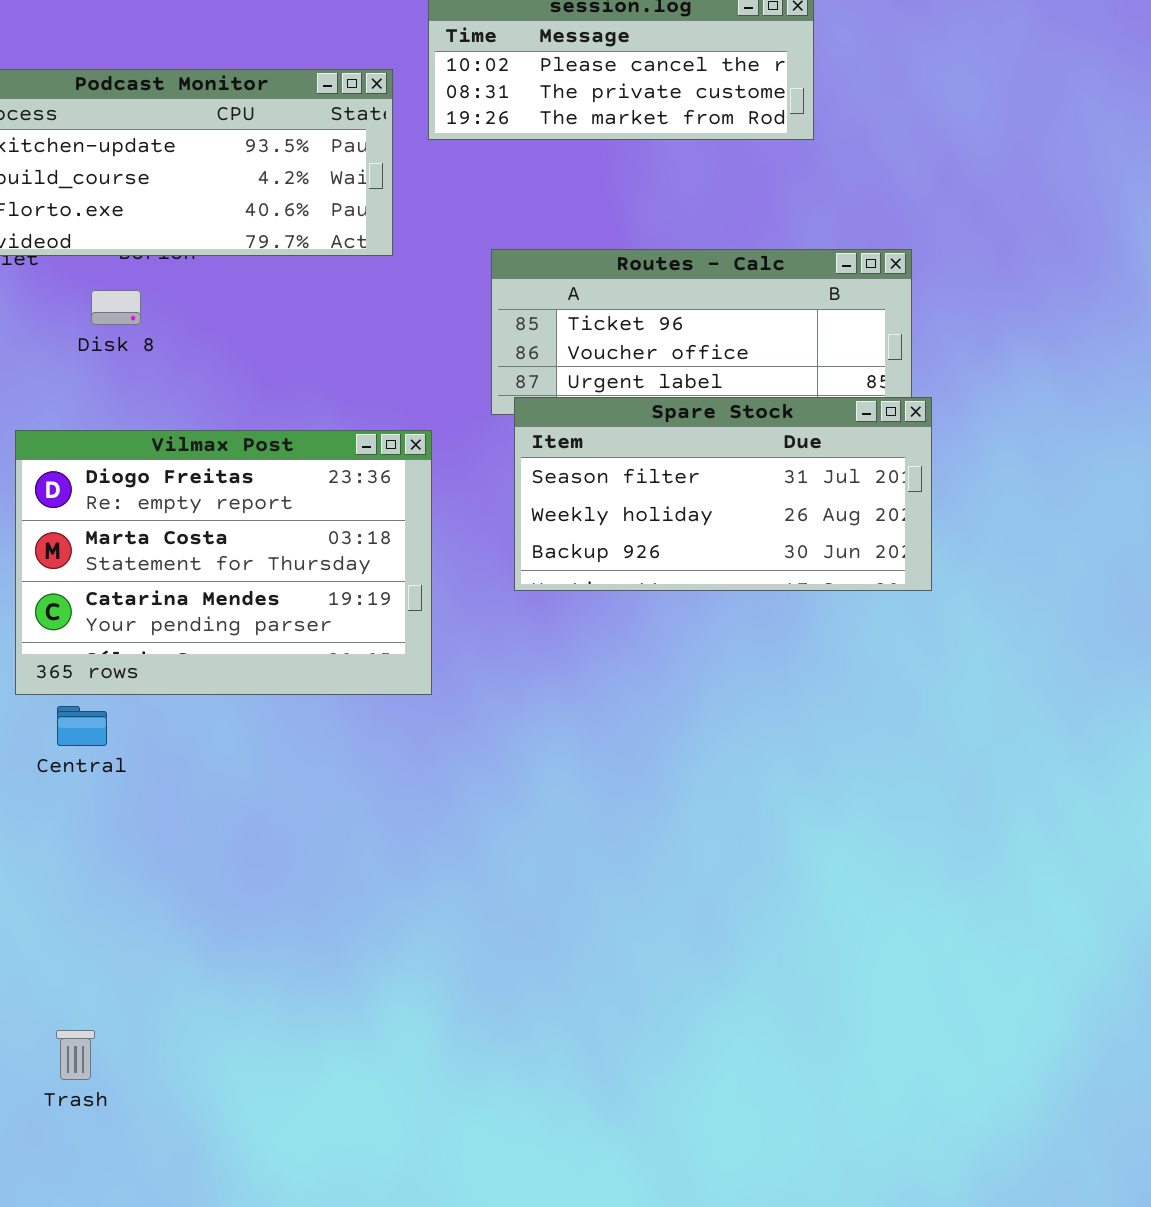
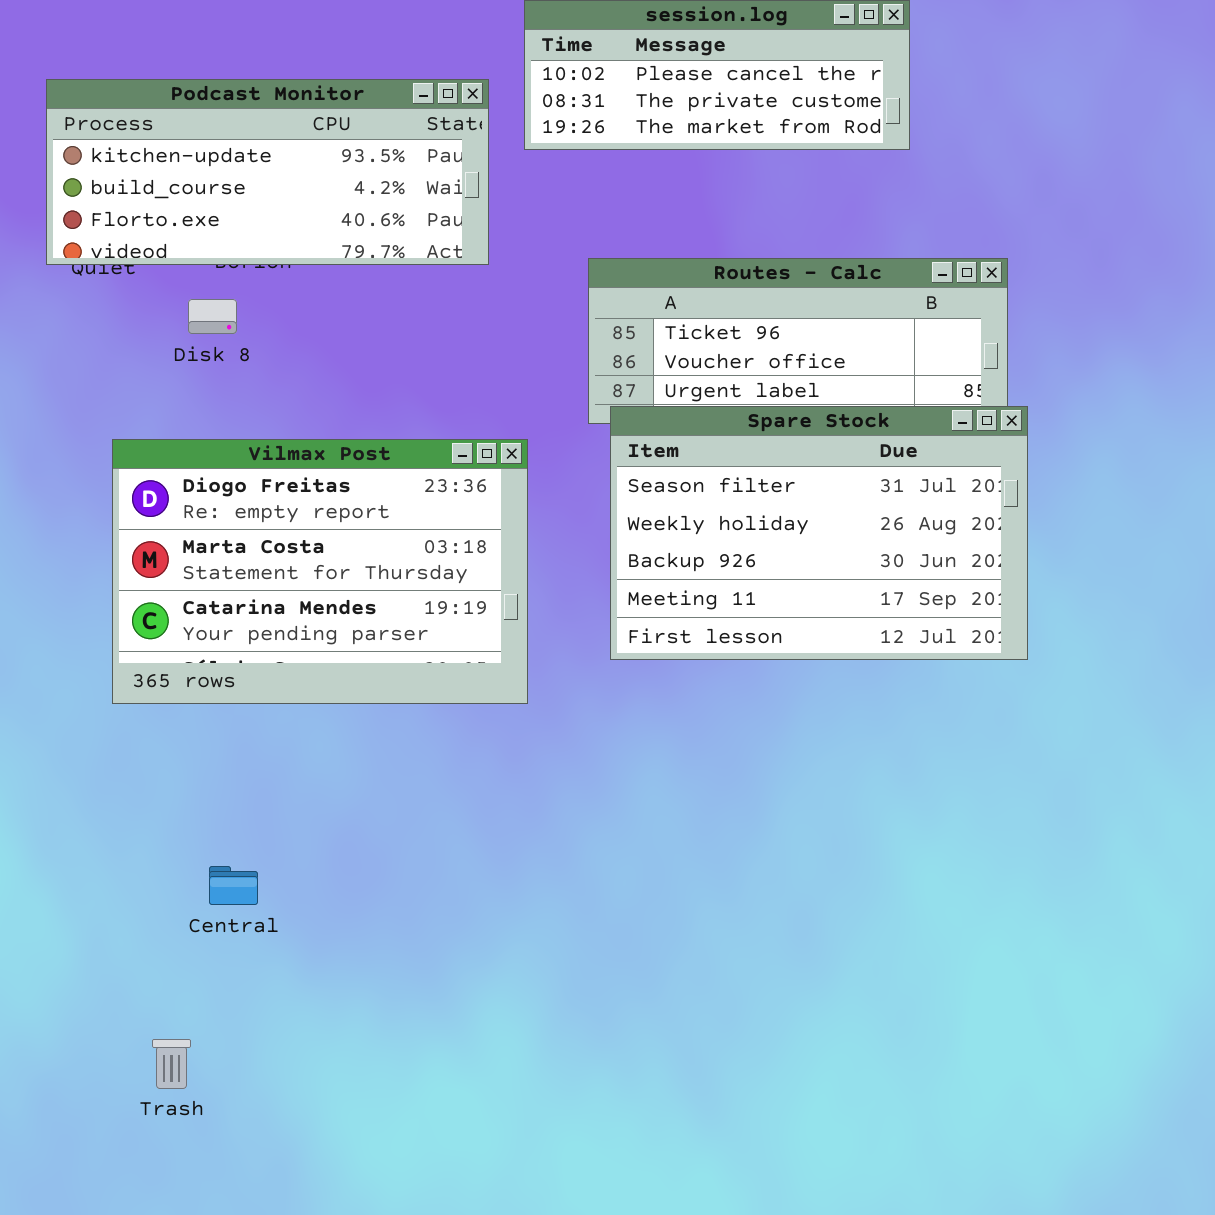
Spare Stock: [514,397,932,591] -> [610,406,1028,660], resized
Central: [57,706,107,746] -> [209,866,258,905], moved

